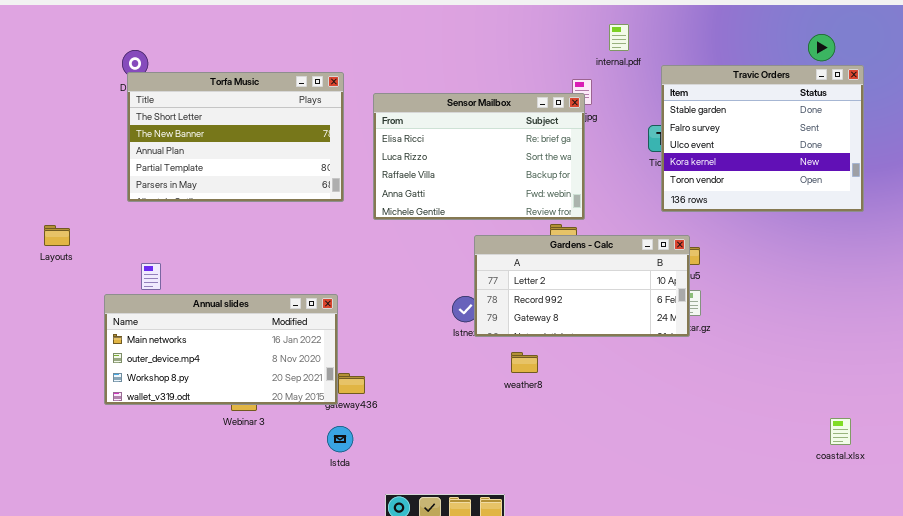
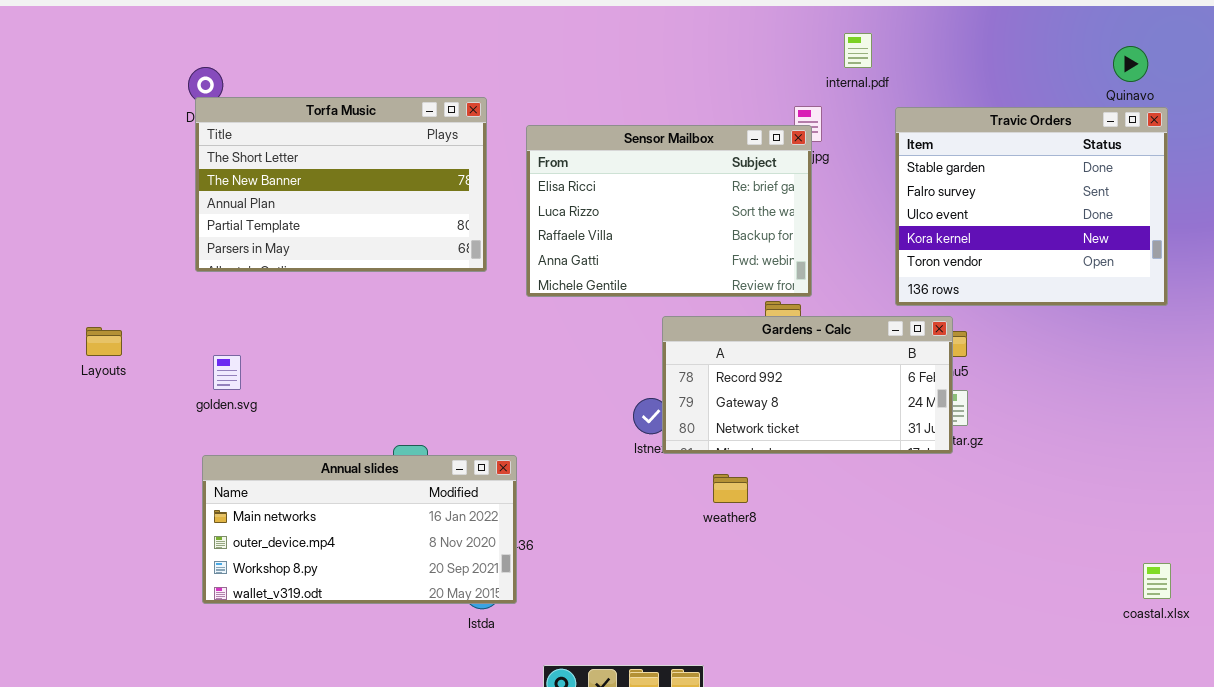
Travic Orders: [661,65,864,212] -> [895,107,1168,306], moved
Layouts: [44,225,70,246] -> [86,327,122,356], moved
Gardens - Calc: [474,235,690,337] -> [662,316,953,454], scrolled down 1 row
Annual slides: [104,294,338,405] -> [202,455,517,604], moved

